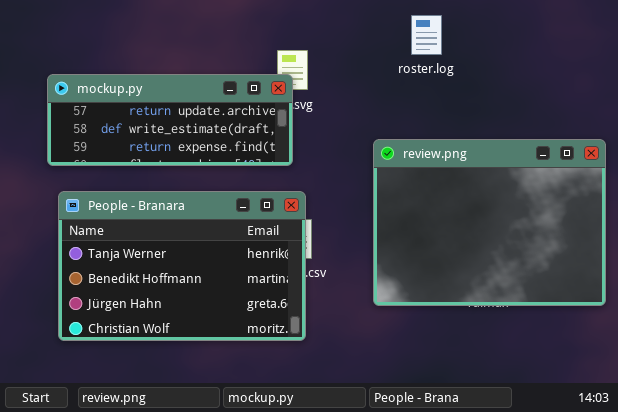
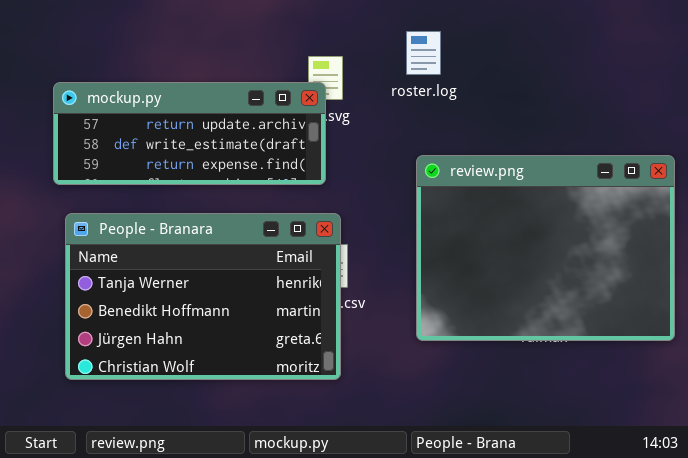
roster.log: [411,15,442,55] -> [406,31,441,75], moved

